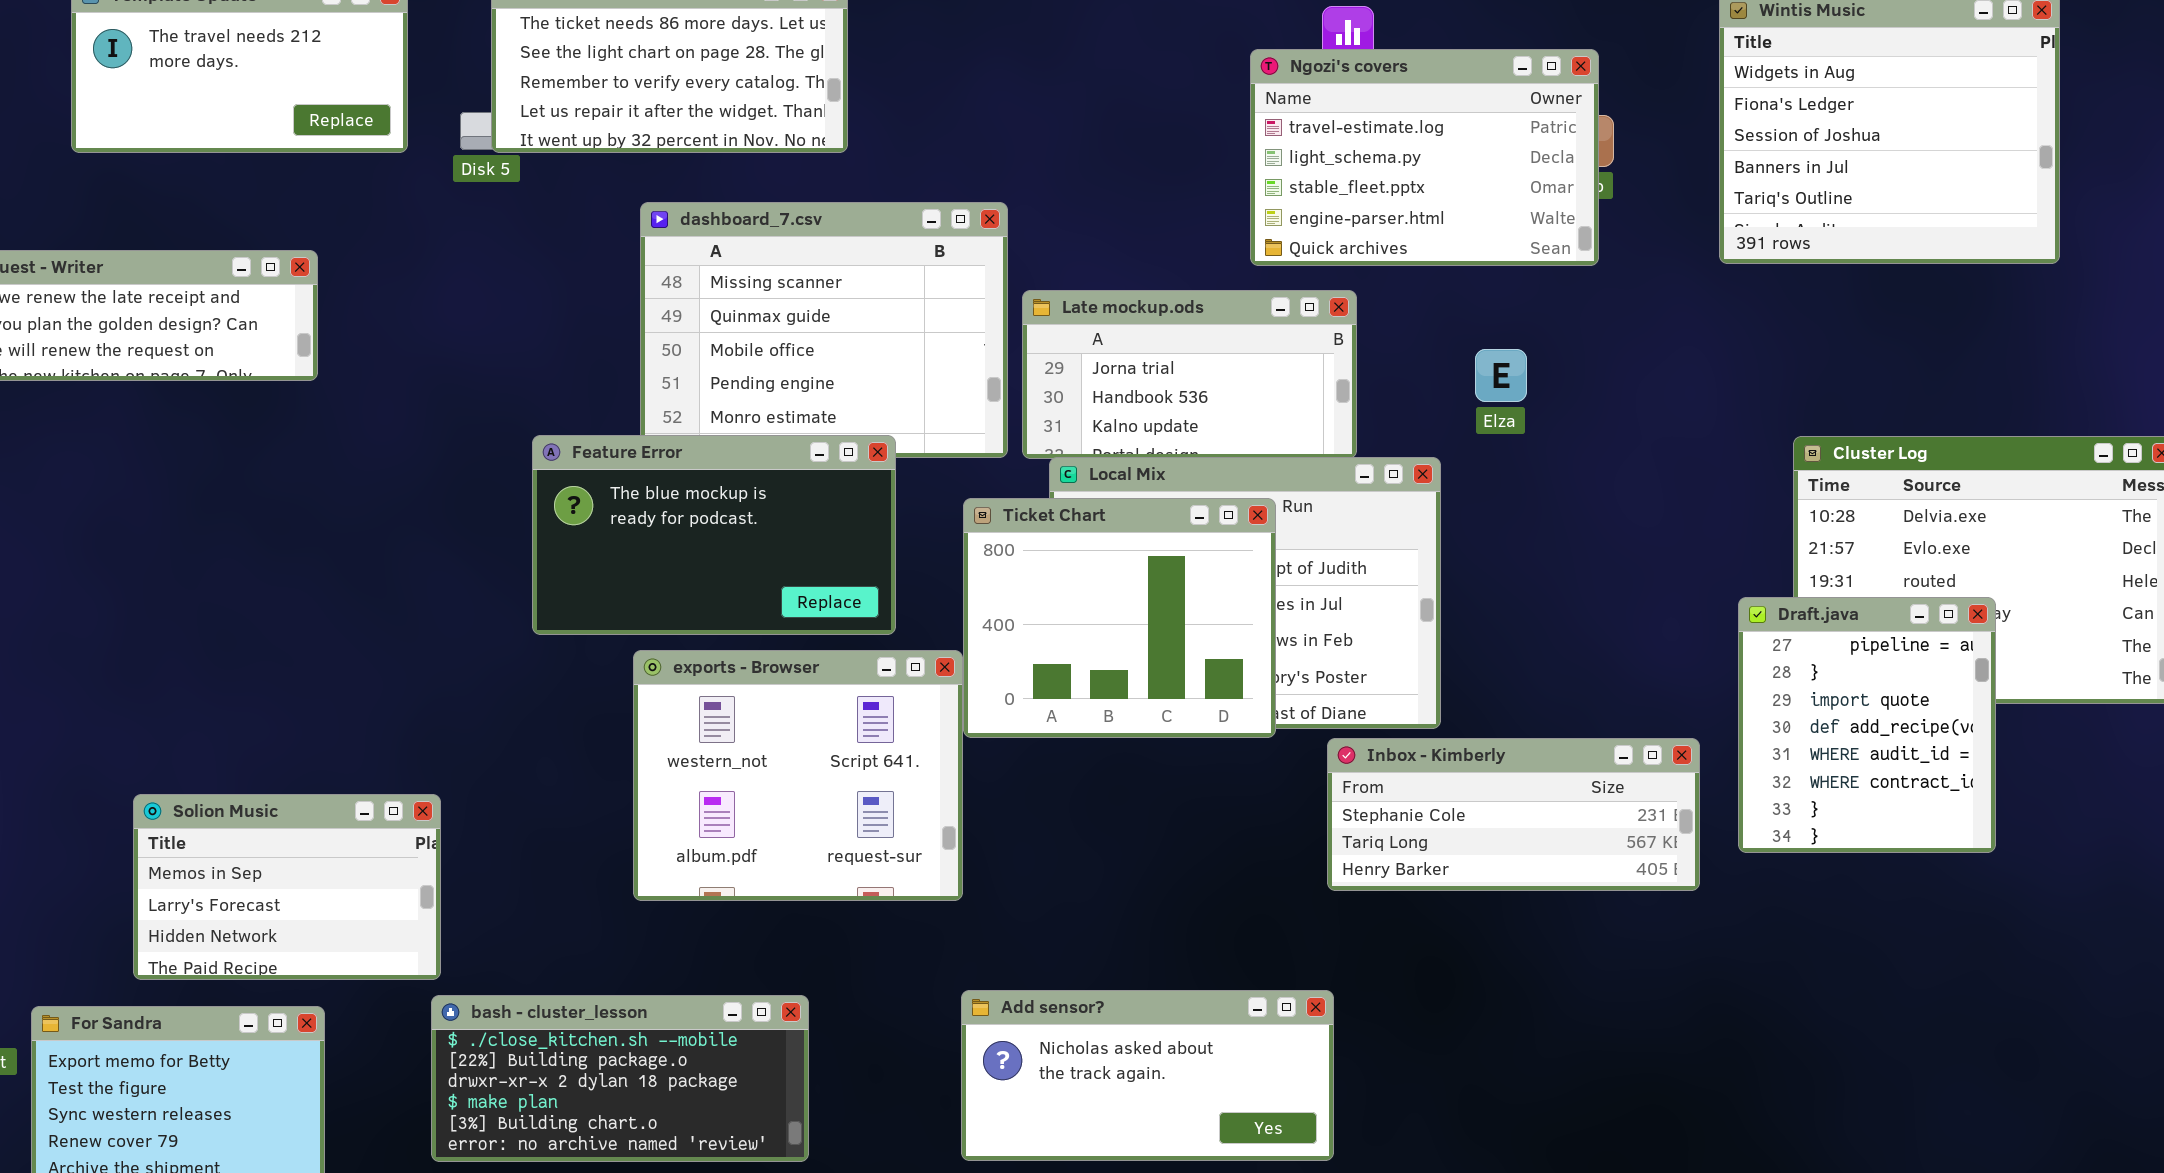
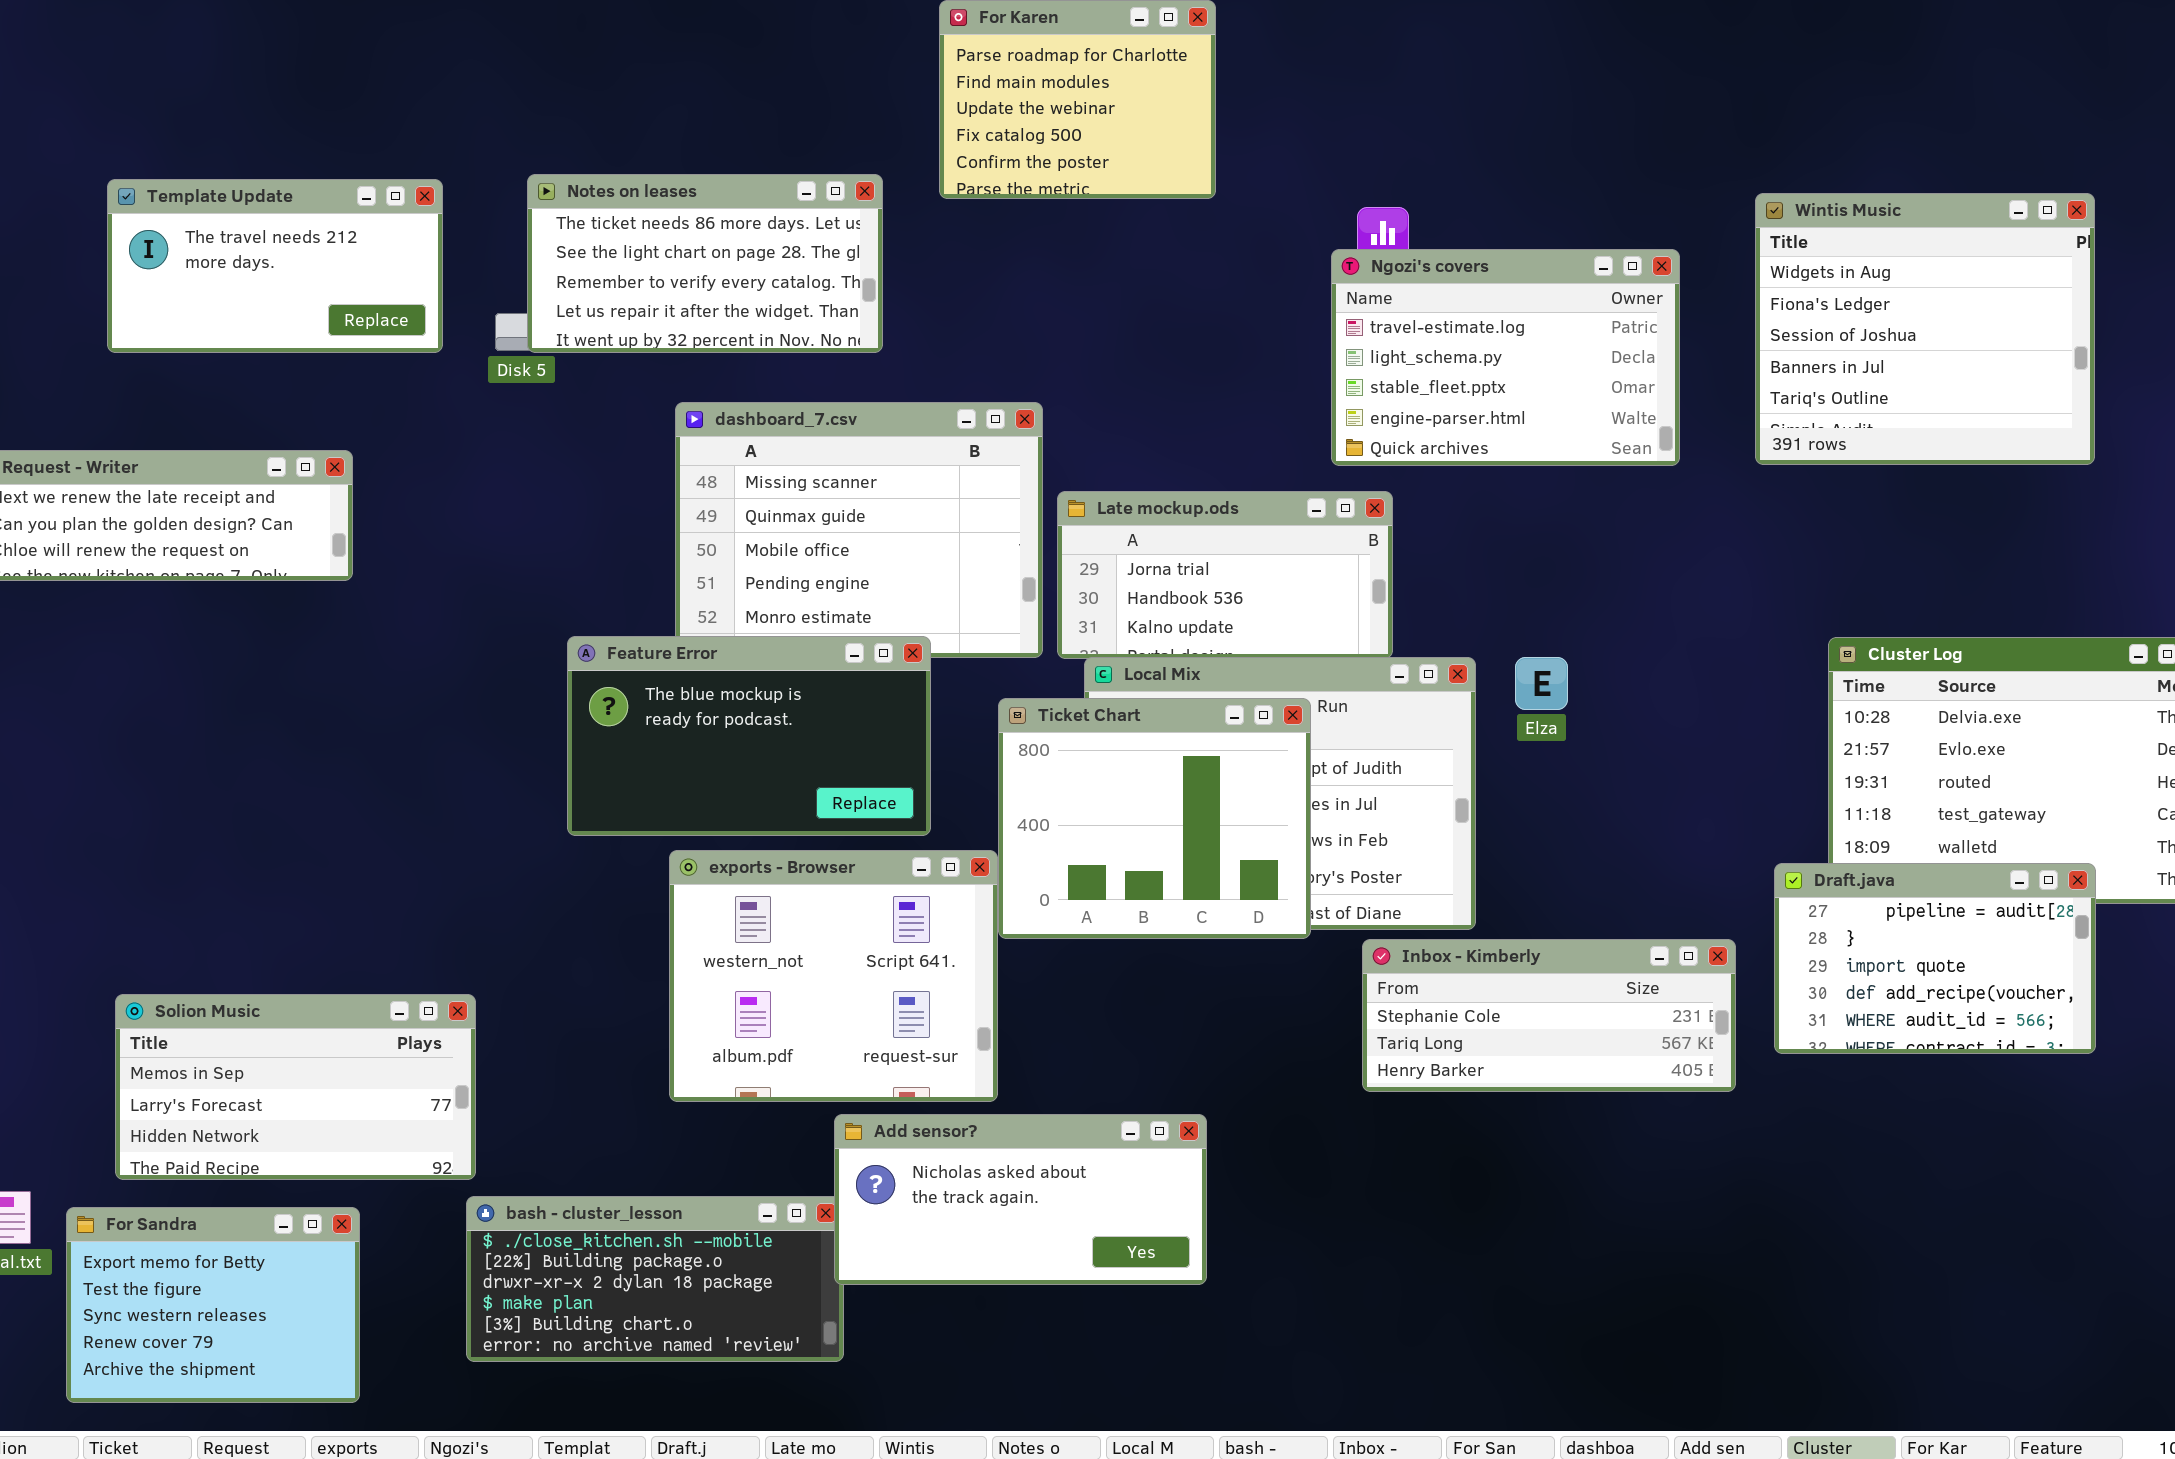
Ngozi's covers: [1250,49,1599,266] -> [1331,249,1680,466], moved
Elza: [1475,349,1527,402] -> [1515,657,1568,710], moved
Draft.java: [1738,597,1996,853] -> [1774,863,2096,1054], resized
Solion Music: [133,794,441,980] -> [115,994,476,1180], resized
Add sensor?: [961,990,1334,1161] -> [834,1114,1207,1285], moved

